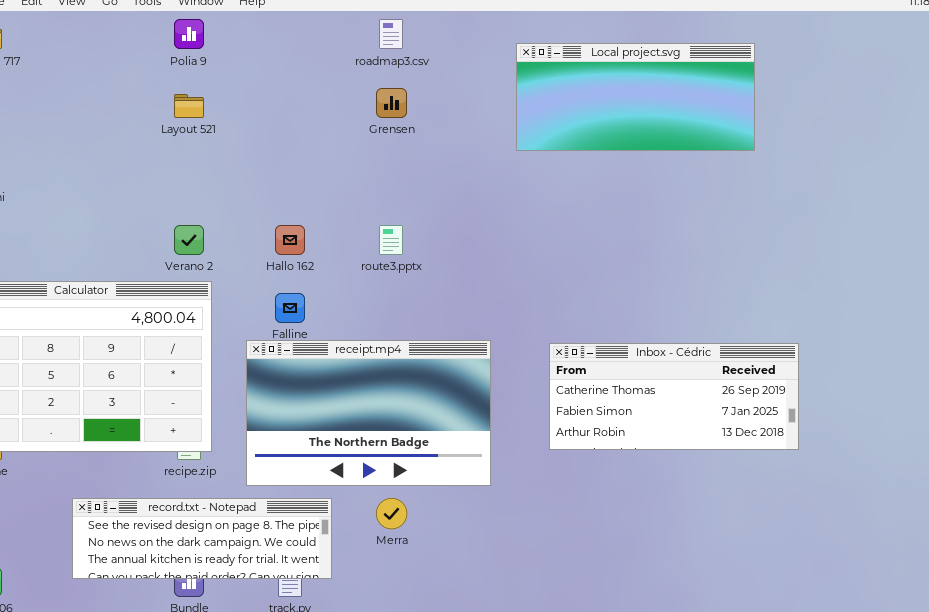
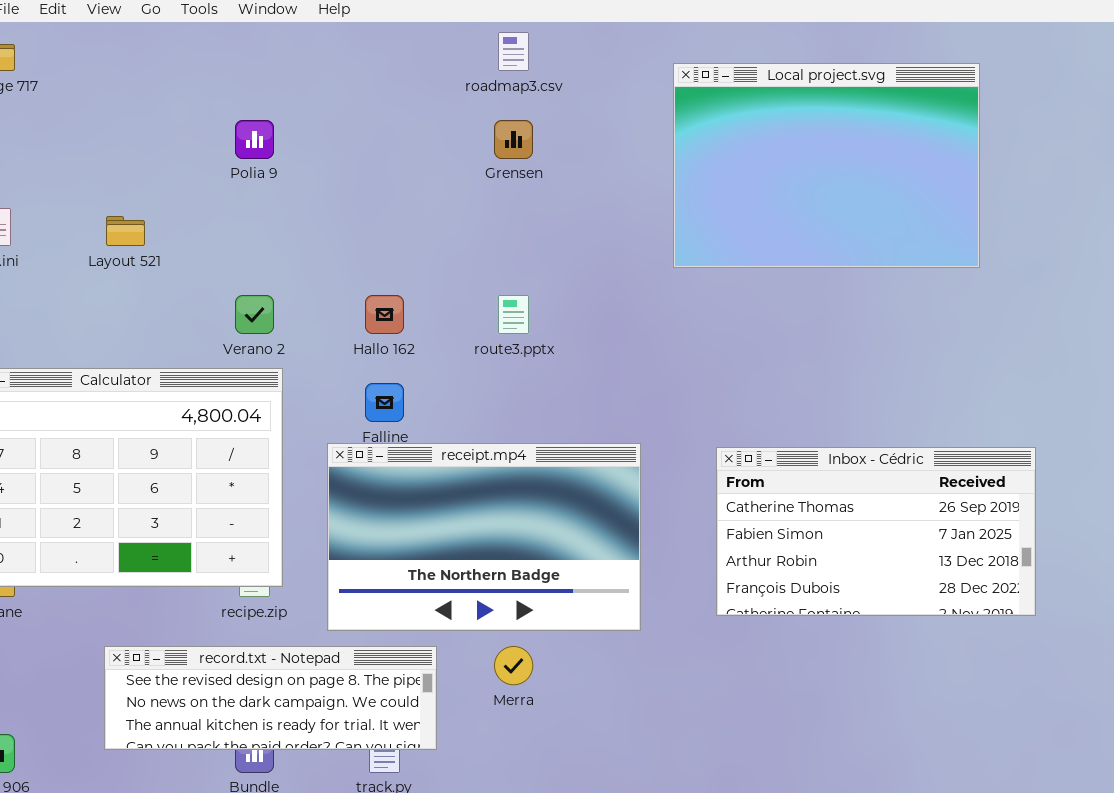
Polia 9: [174,19,204,49] -> [235,120,274,159], moved
Local project.svg: [516,43,755,151] -> [673,63,980,268], resized
Layout 521: [174,94,204,118] -> [106,216,145,246], moved
Inbox - Cédric: [549,343,799,450] -> [716,447,1036,616], resized

